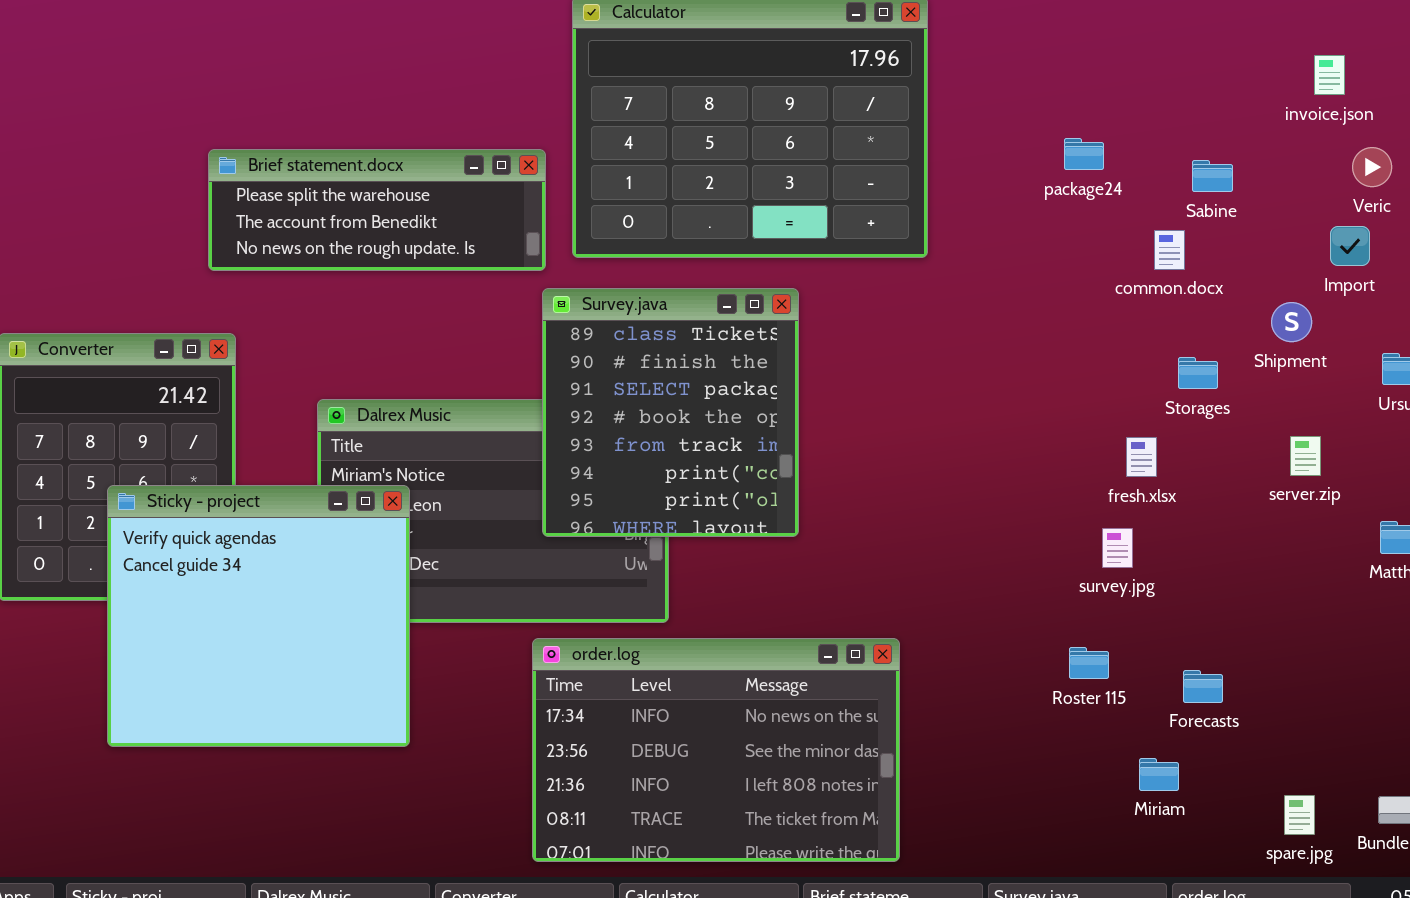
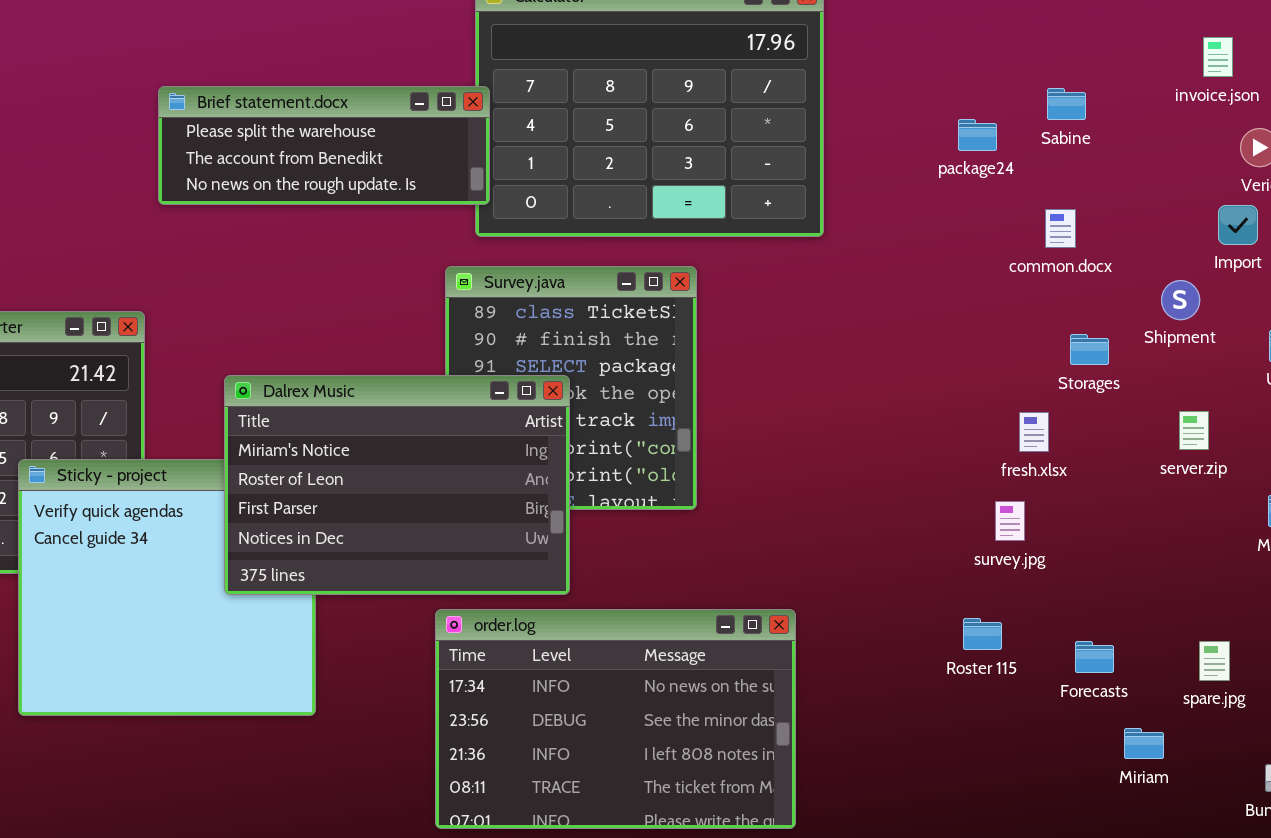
Brief statement.docx: [208,149,546,271] -> [158,86,490,205], moved
Sabine: [1192,160,1233,192] -> [1047,88,1086,120], moved
Dalrex Music: [317,399,669,623] -> [224,375,570,595], raised
Miriam: [1139,758,1179,791] -> [1124,728,1164,759], moved
spare.jpg: [1284,795,1315,835] -> [1199,641,1230,681], moved

